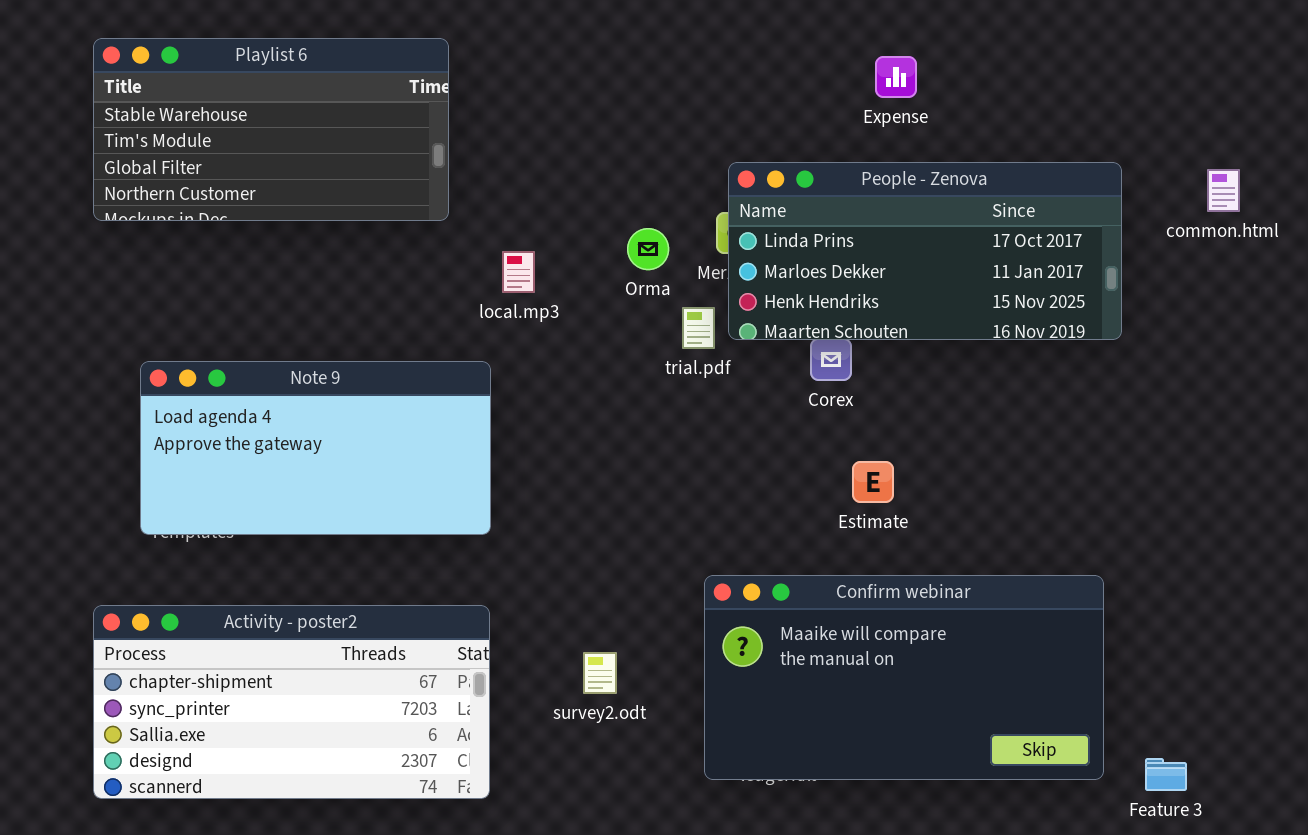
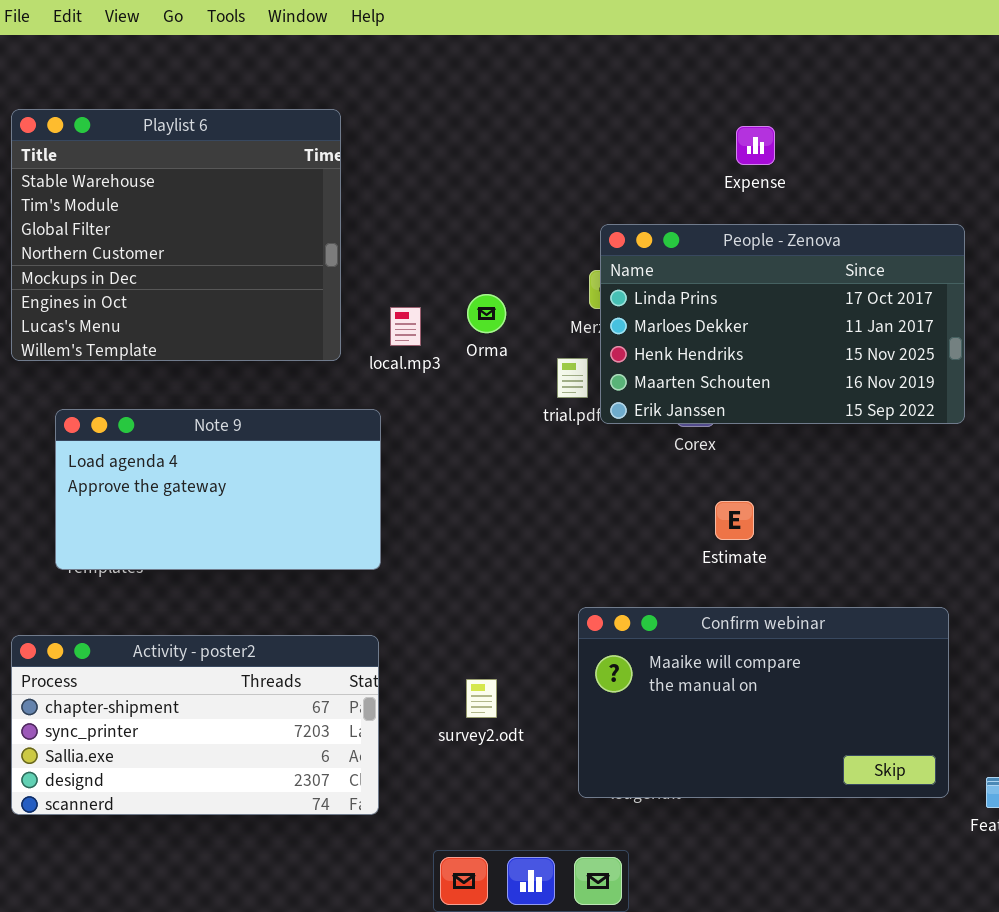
Playlist 6: [93,38,449,221] -> [11,109,341,361], resized
People - Zenova: [728,162,1122,340] -> [600,224,965,424], resized
Orma: [627,228,669,270] -> [467,294,506,333], moved

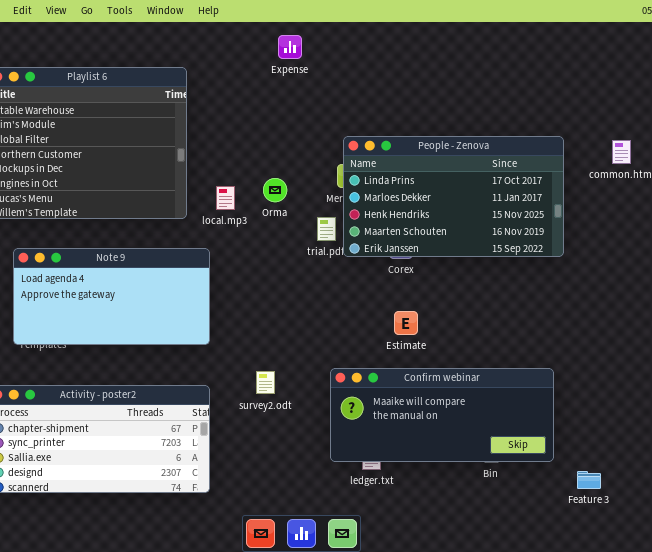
Expense: [736,126,775,165] -> [278,35,302,59], moved
Estimate: [715,501,754,540] -> [394,311,418,335], moved
Confirm webinar: [578,607,949,798] -> [330,368,554,462], resized
survey2.odt: [466,679,497,718] -> [256,371,275,394], moved

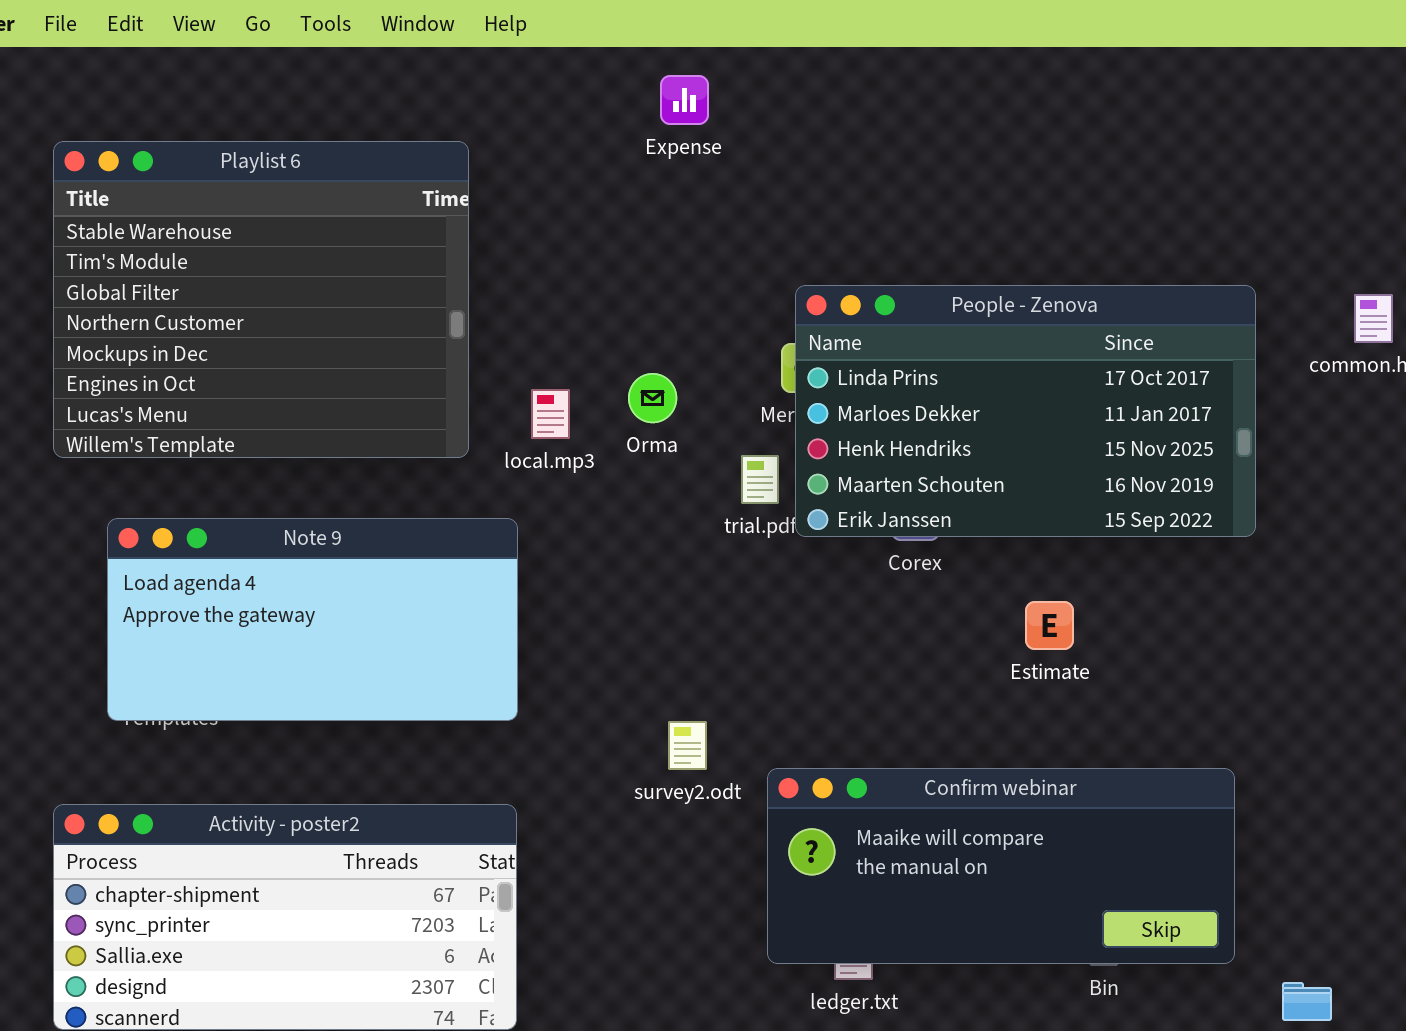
Estimate: [394,311,418,335] -> [1025,601,1074,650], moved
survey2.odt: [256,371,275,394] -> [668,721,707,770], moved

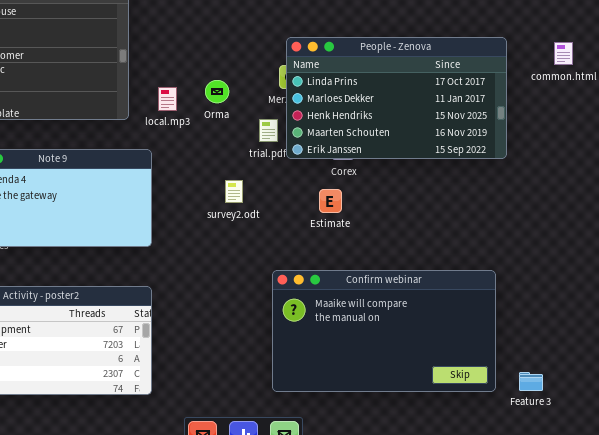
Estimate: [1025,601,1074,650] -> [319,189,342,213], moved
survey2.odt: [668,721,707,770] -> [225,180,243,203], moved
Confirm webinar: [767,768,1235,964] -> [272,270,496,392], resized

